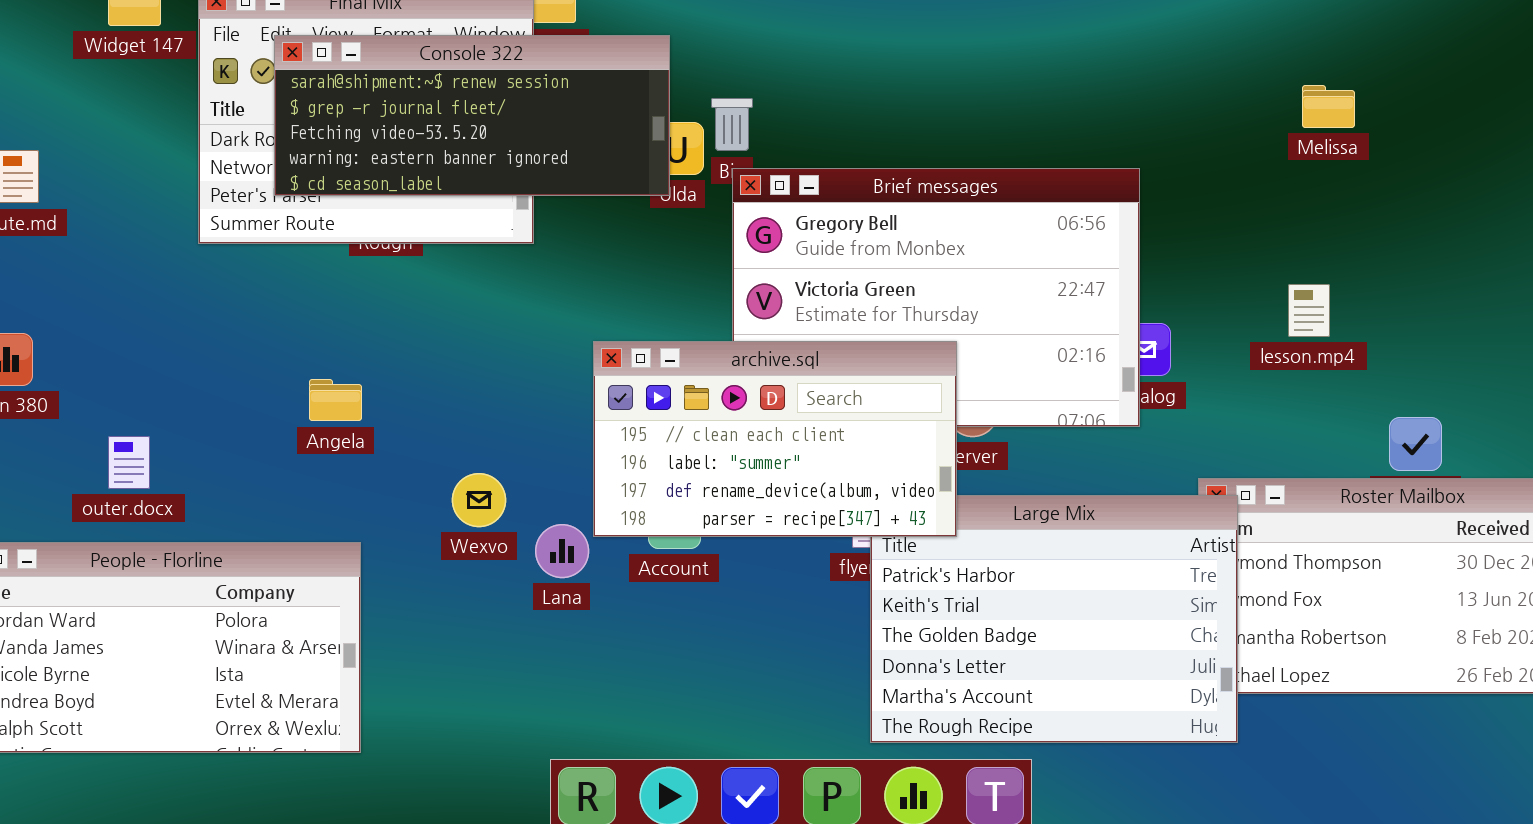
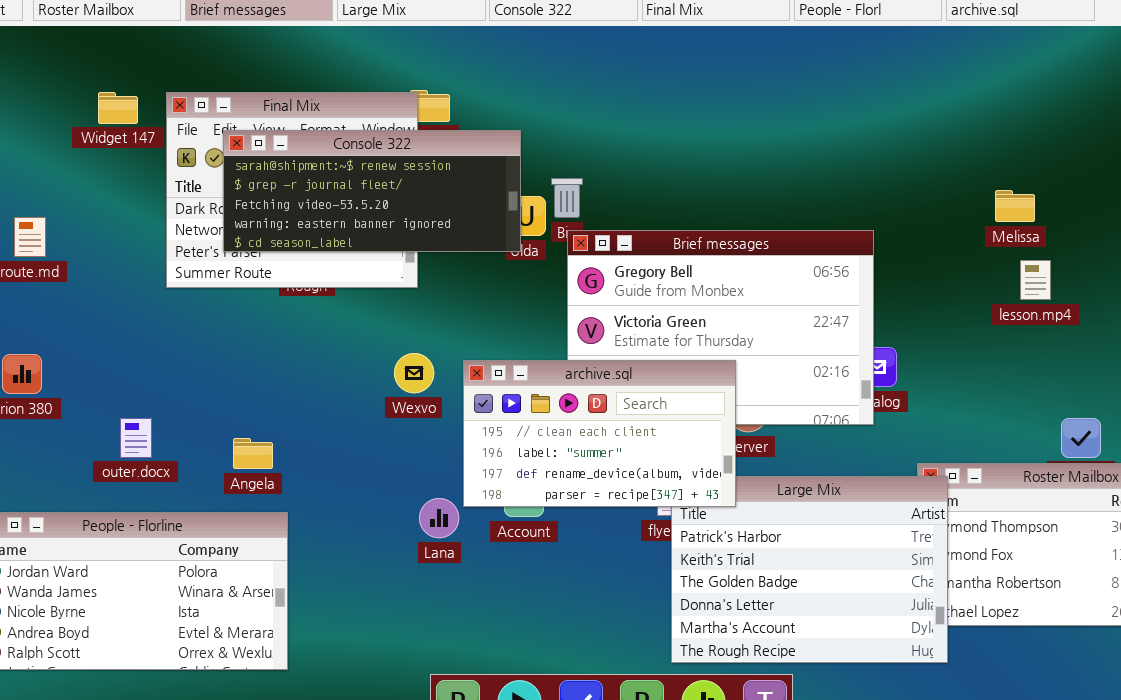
Melissa: [1302,85,1355,128] -> [995,190,1035,222], moved
lesson.mp4: [1288,284,1330,337] -> [1020,260,1051,300], moved
Angela: [309,379,362,421] -> [233,438,273,469], moved
outer.docx: [108,436,150,489] -> [120,418,152,458], moved
Wexvo: [452,473,506,527] -> [394,353,434,393], moved

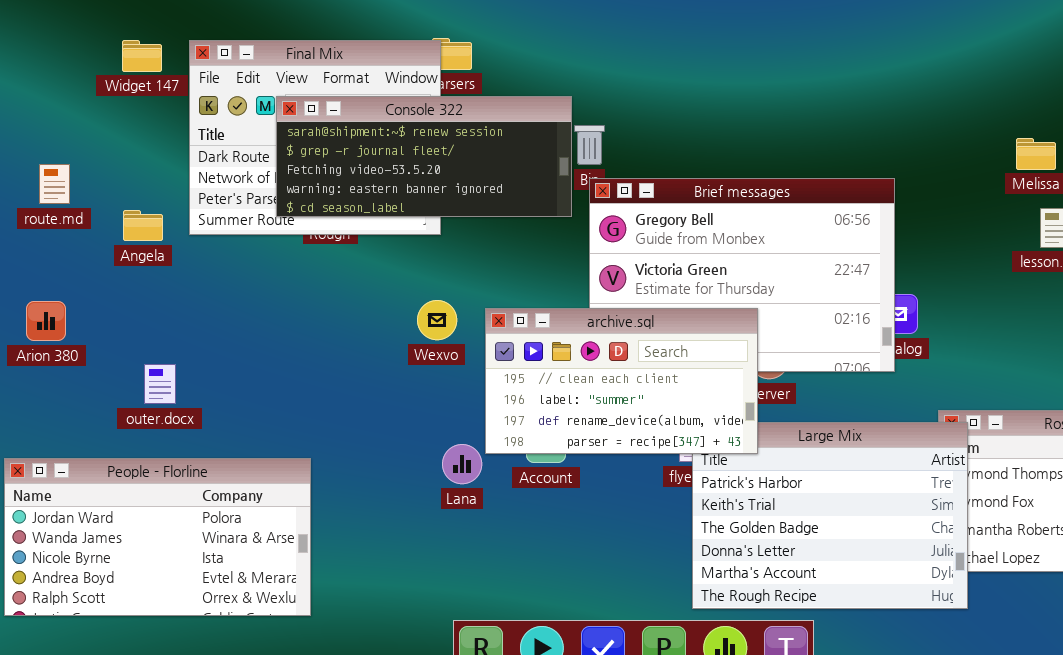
Console 322: [223,130,521,252] -> [276,96,572,217], moved
Angela: [233,438,273,469] -> [123,210,163,241], moved

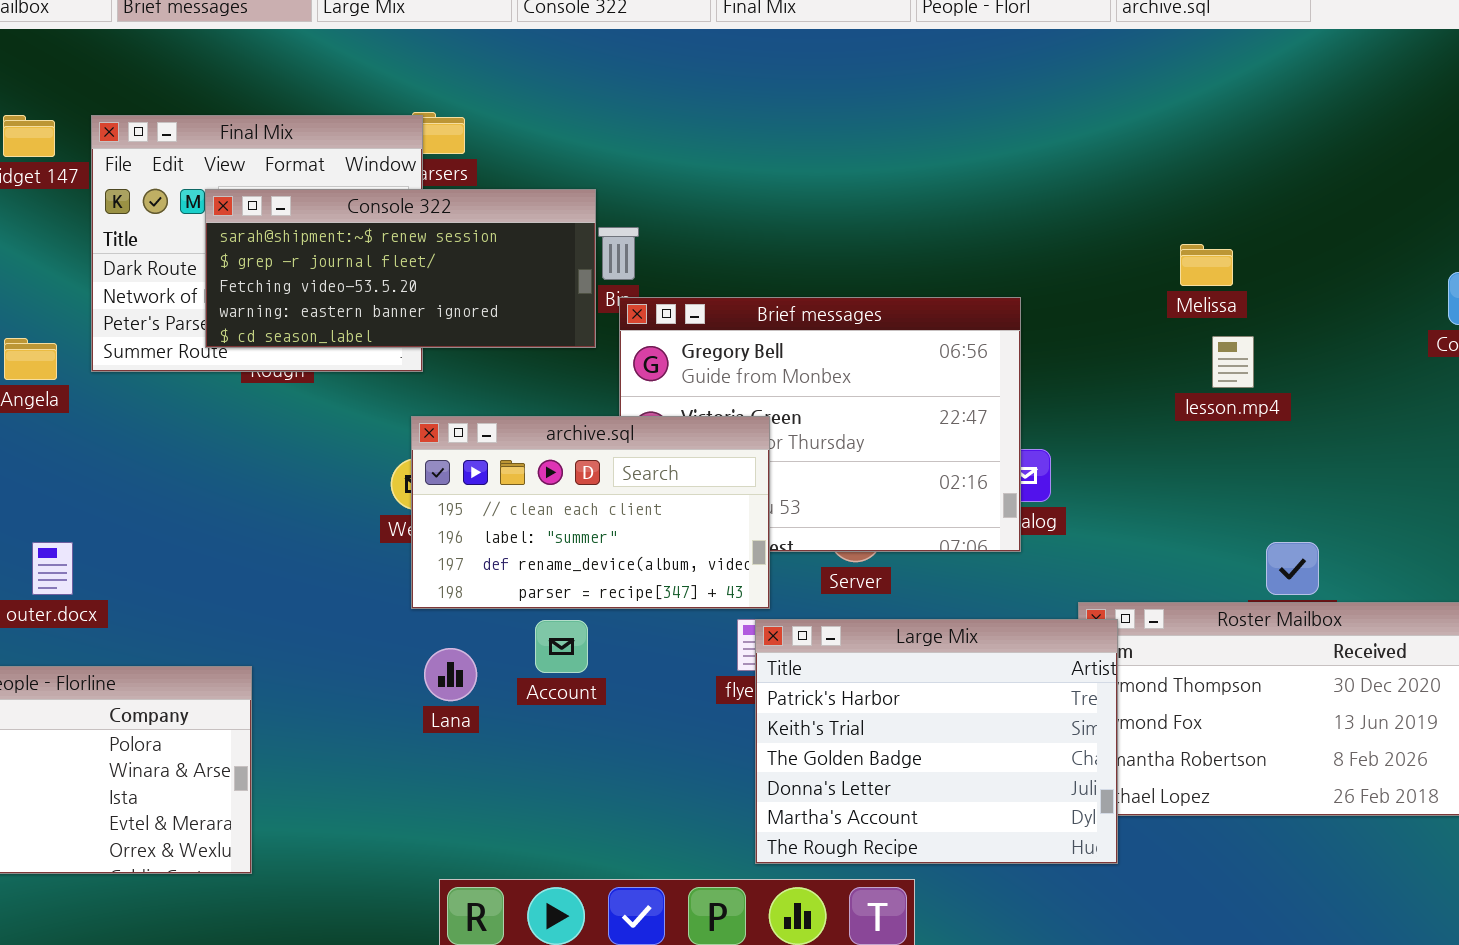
archive.sql: [485,308,758,454] -> [411,416,770,609], moved

